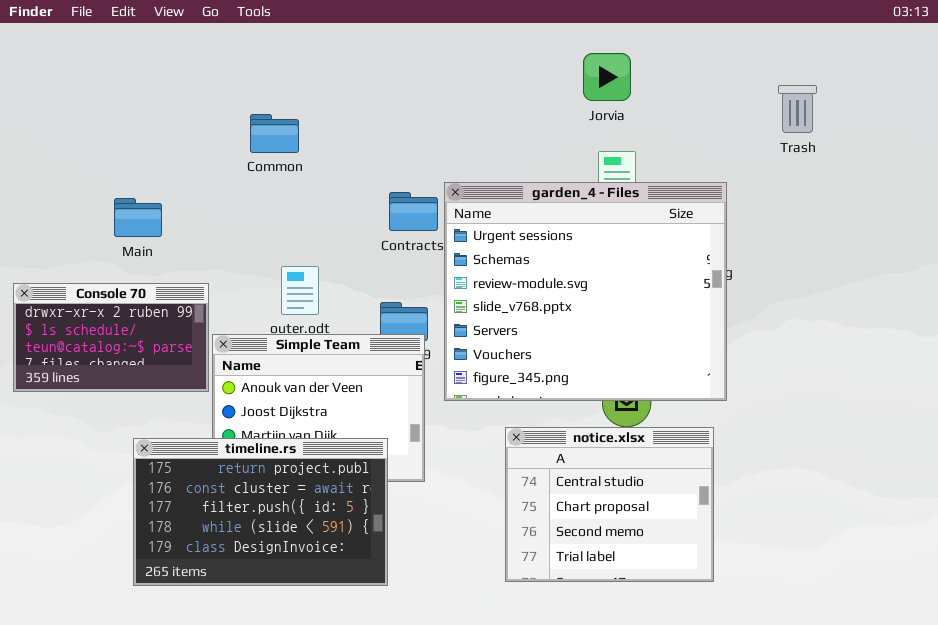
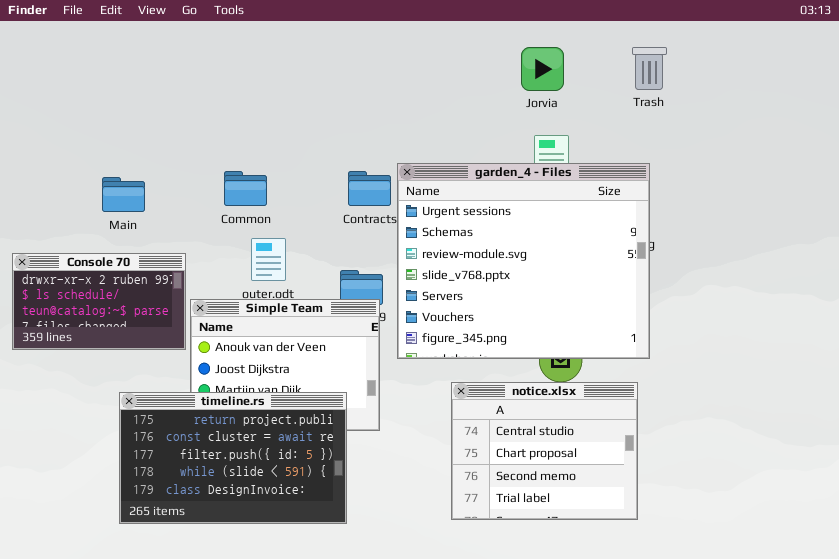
Trash: [778,85,817,133] -> [632,47,667,90], moved
Common: [250,114,299,153] -> [224,171,267,206], moved

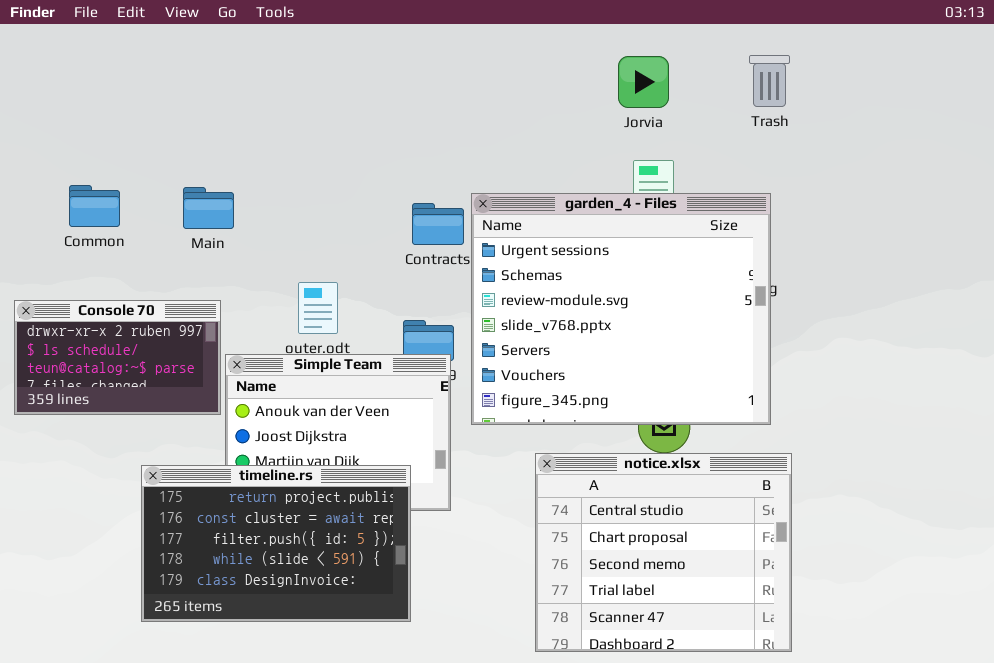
Common: [224,171,267,206] -> [69,185,120,227], moved
Main: [102,177,145,212] -> [183,187,234,229], moved
notice.xlsx: [451,382,638,520] -> [535,453,792,652], resized

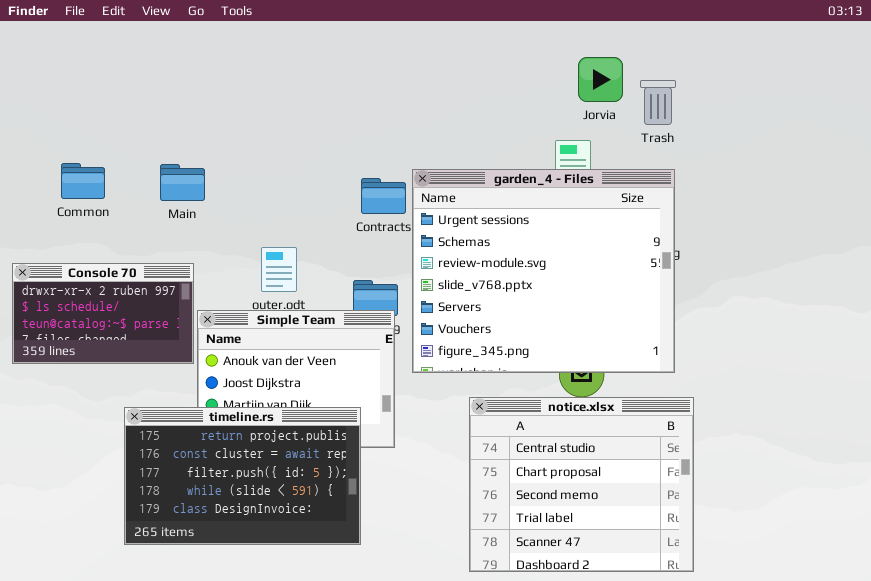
Trash: [749,55,790,107] -> [640,80,676,125], moved
Jorvia: [618,56,669,108] -> [578,57,623,102], moved

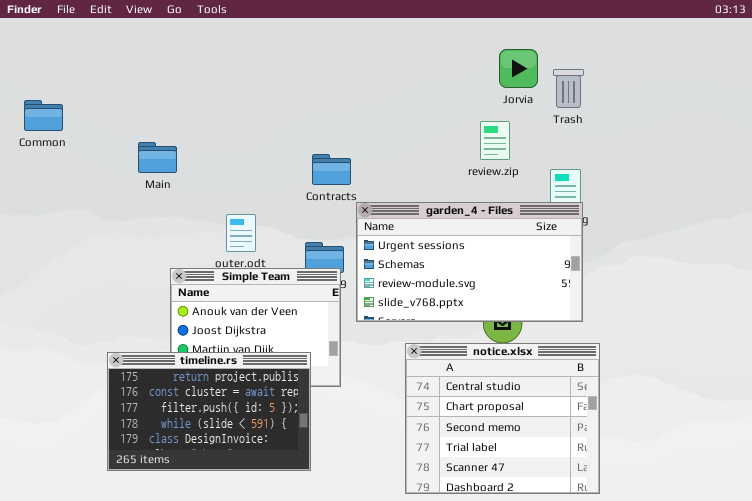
Common: [61,163,105,199] -> [24,100,63,131], moved
garden_4 - Files: [412,169,675,373] -> [356,202,583,322], resized
Console 70: [12,263,194,364] -> none, closed

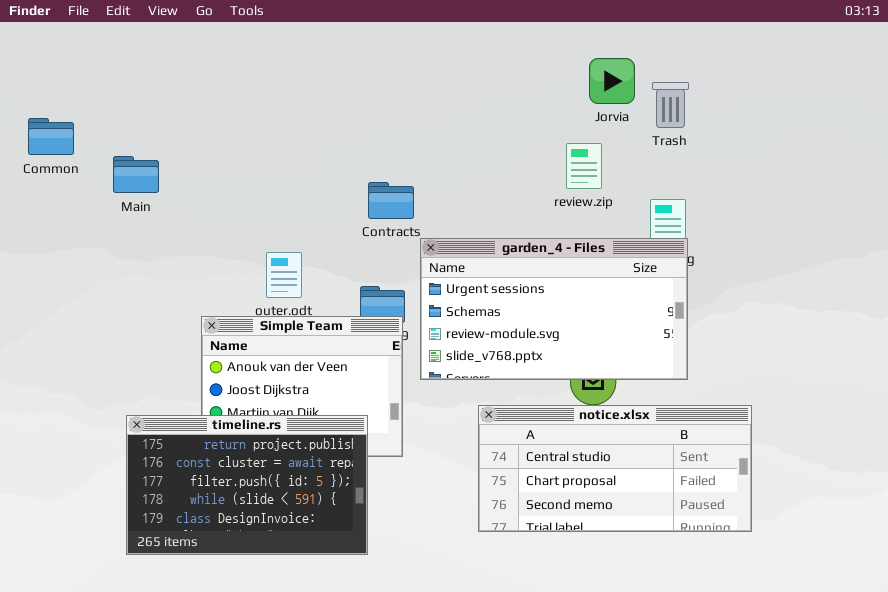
Main: [138,142,177,173] -> [113,156,159,193], moved
notice.xlsx: [405,343,600,494] -> [478,405,752,532], resized

